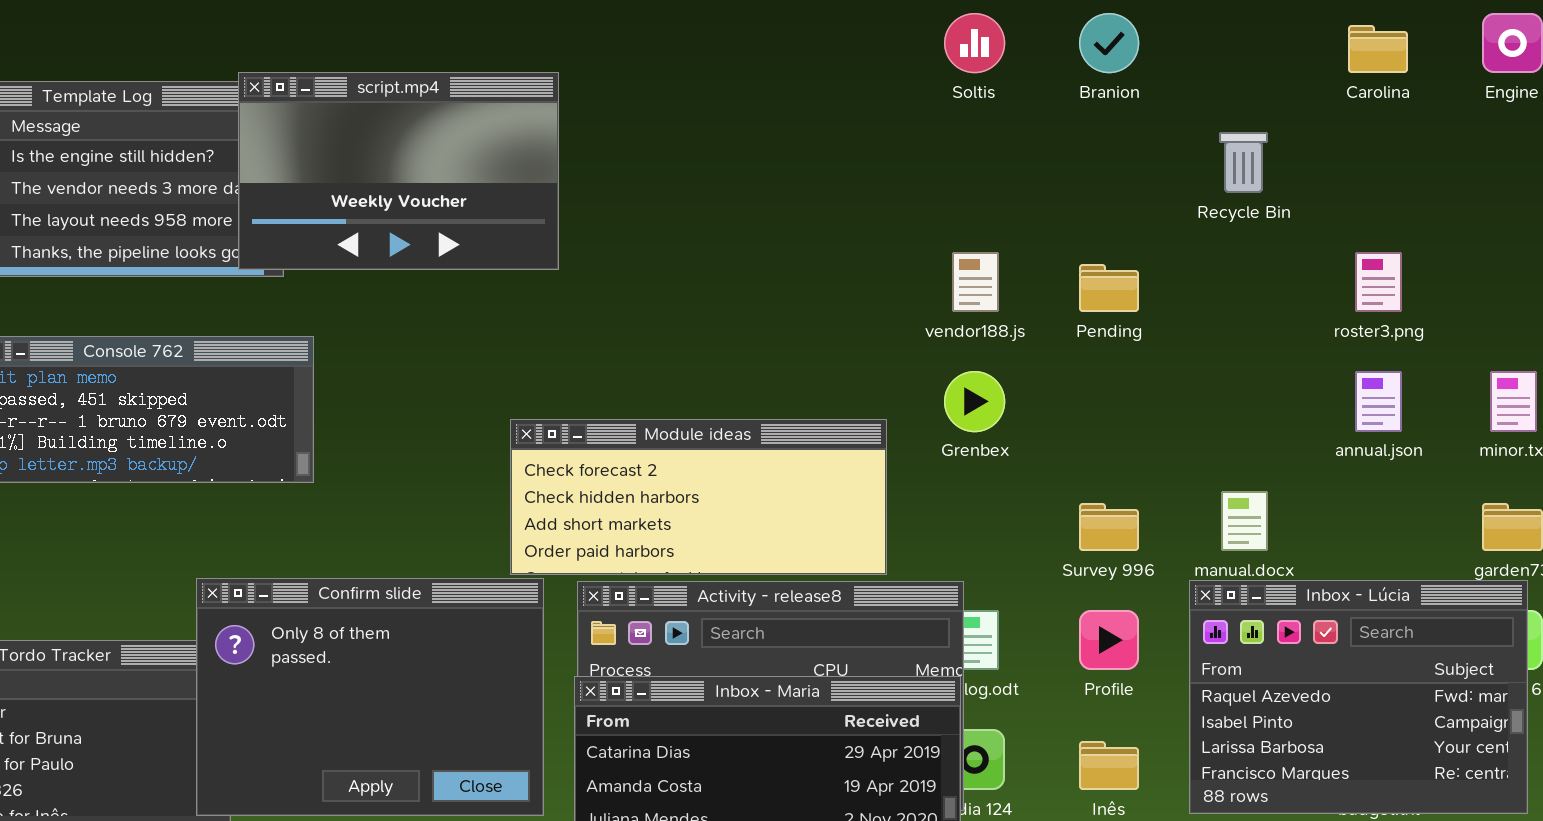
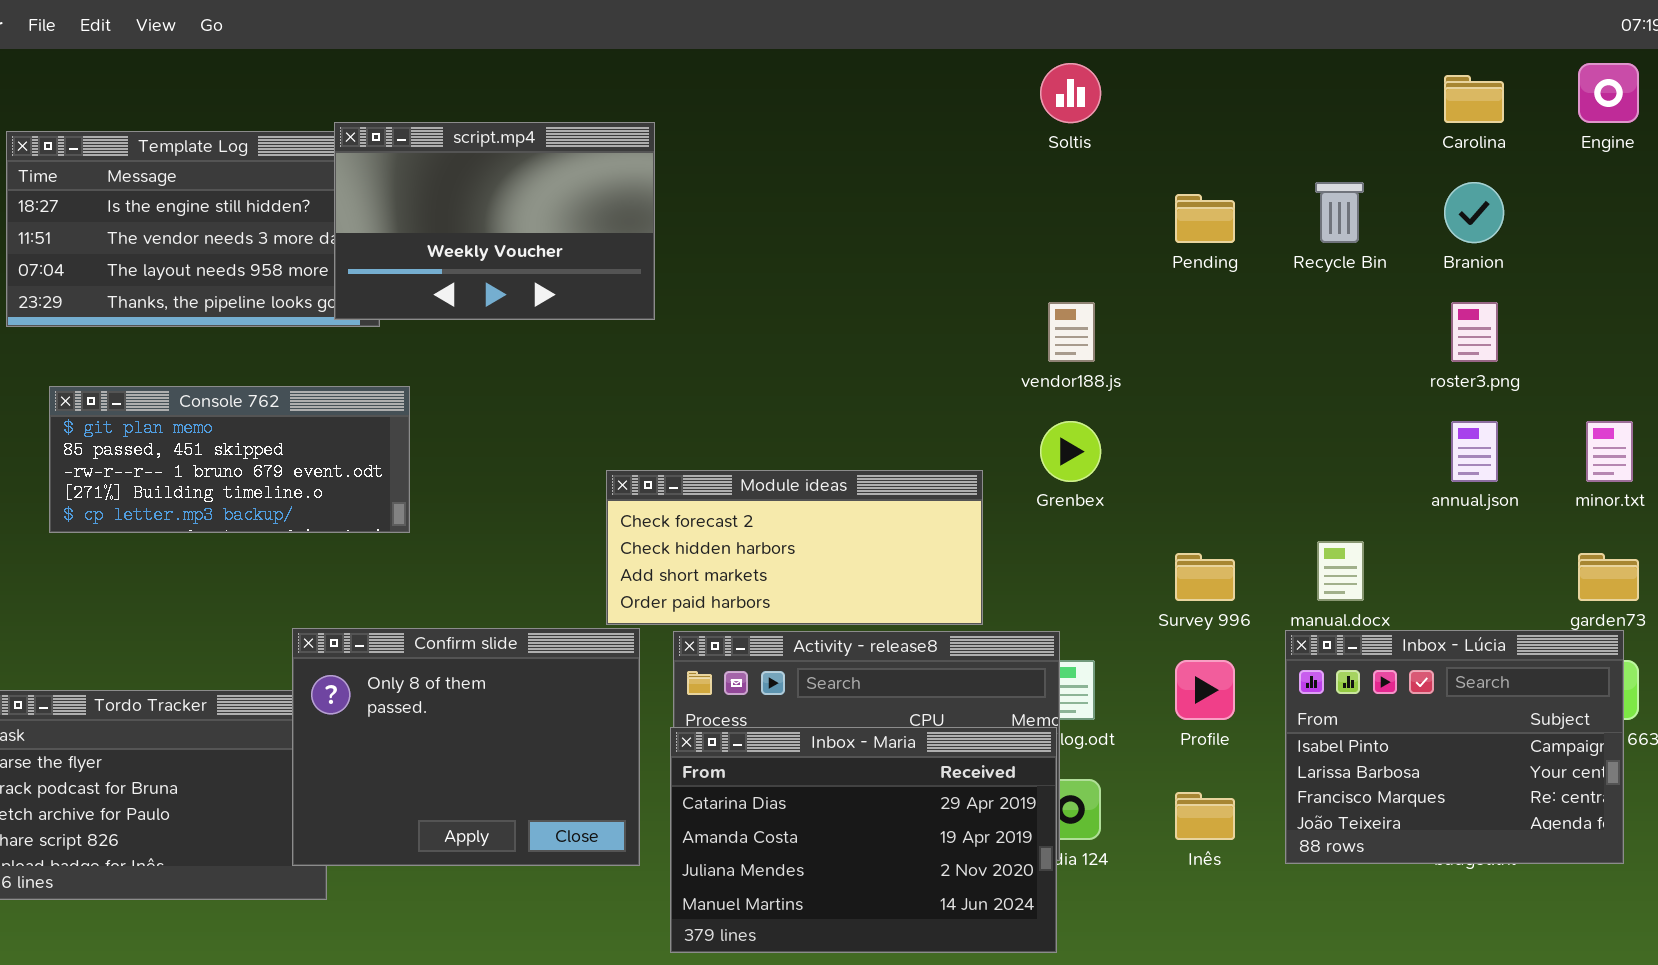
Branion: [1079,13,1139,73] -> [1444,182,1504,243], moved
Pending: [1079,264,1139,312] -> [1175,194,1235,243], moved
Inbox - Lúcia: [1189,580,1528,814] -> [1285,630,1624,864], scrolled down 1 row

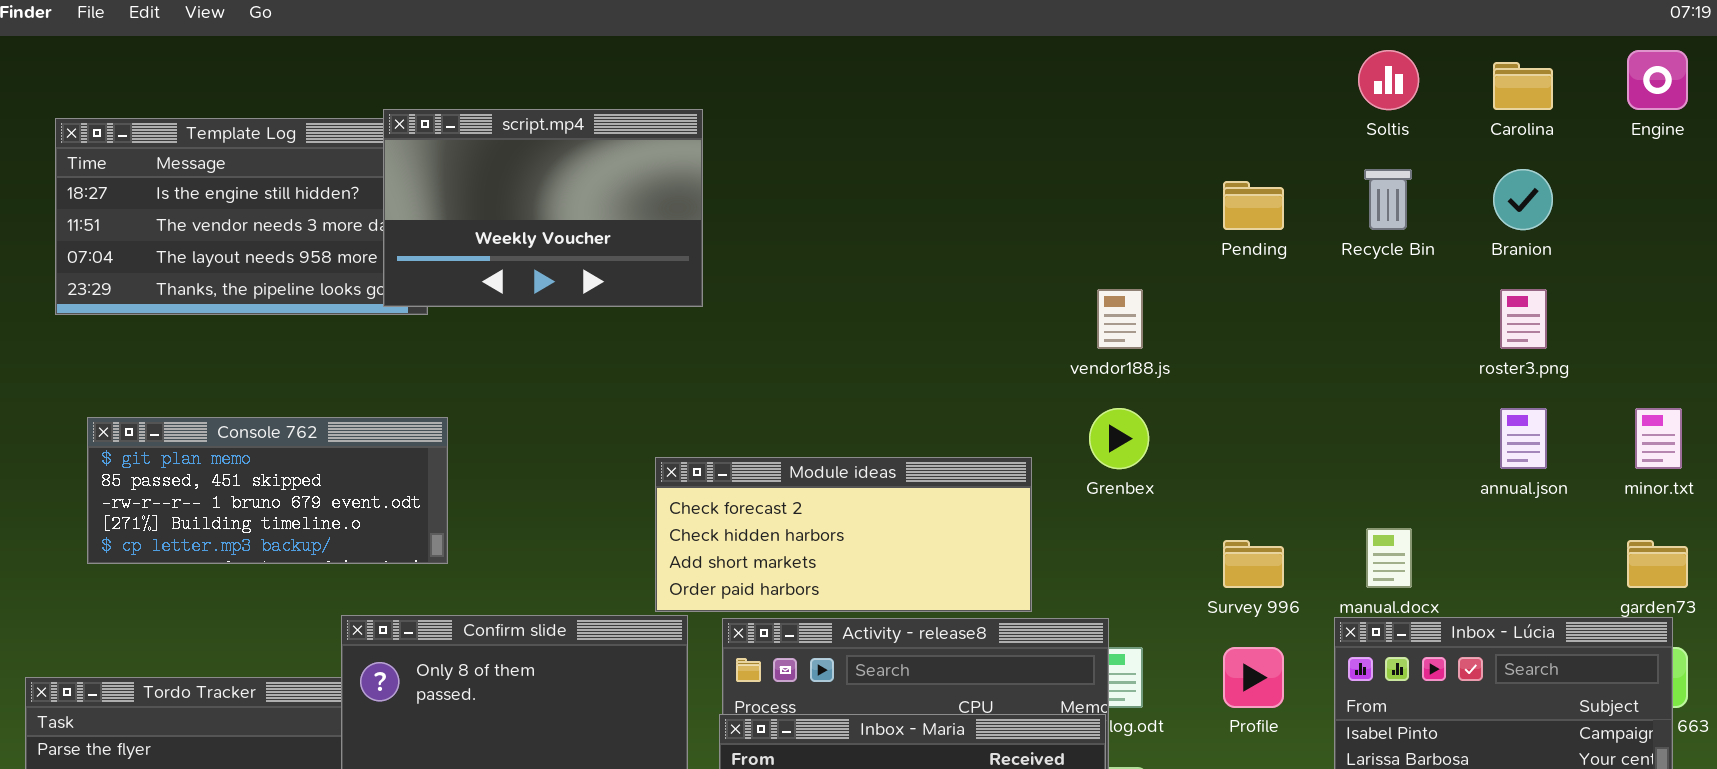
Soltis: [1040,63,1101,123] -> [1358,50,1419,110], moved
Console 762: [49,386,410,533] -> [87,417,448,564], moved

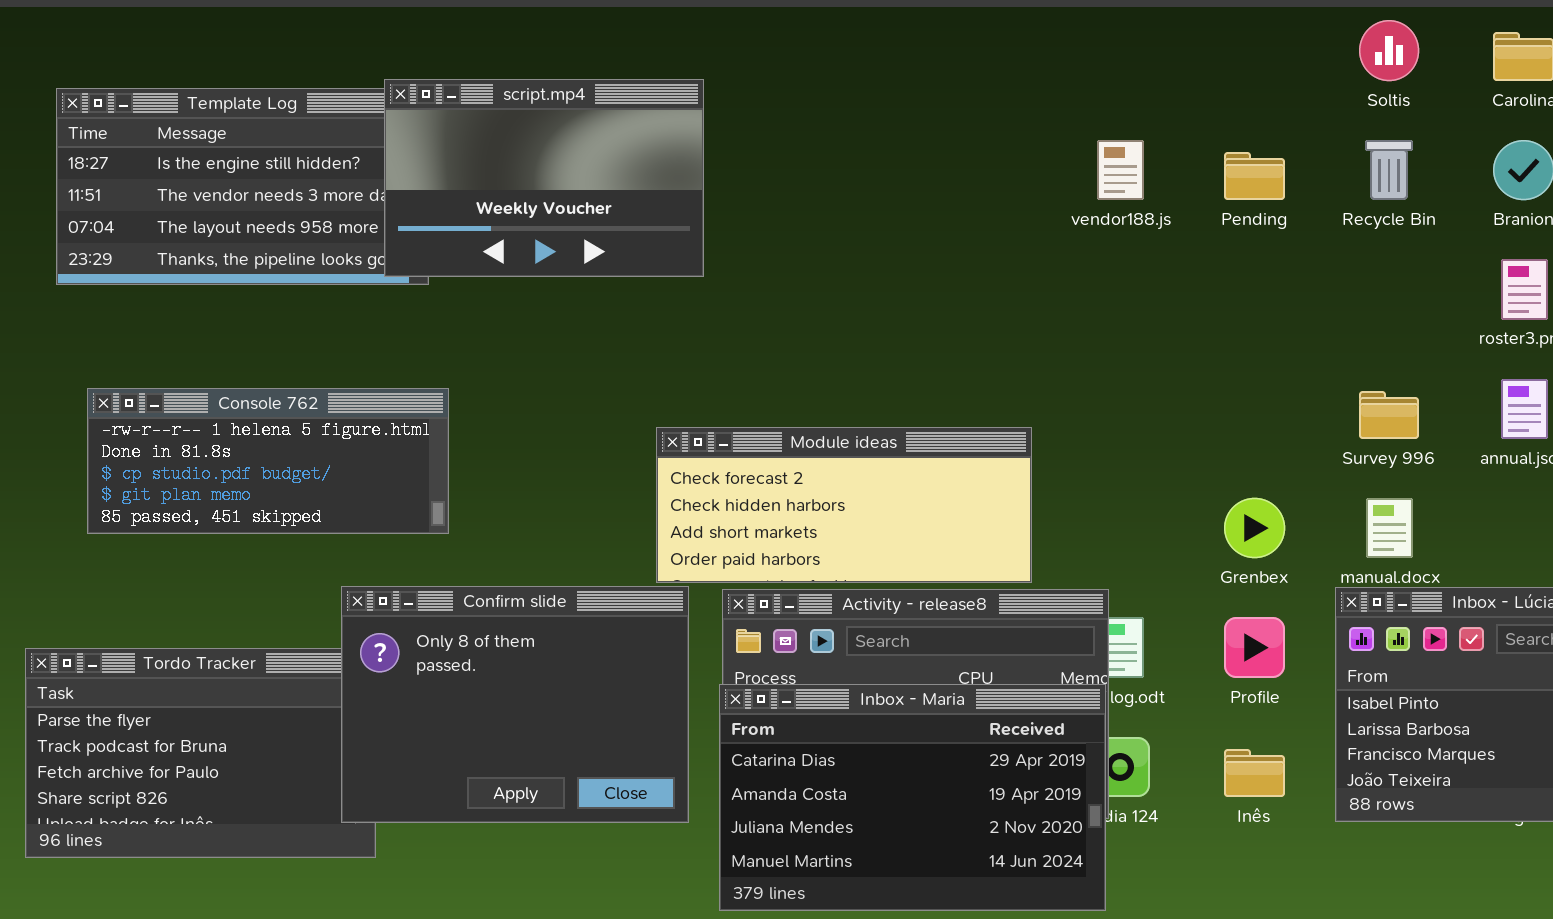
vendor188.js: [1097,289,1143,349] -> [1097,140,1144,200], moved
Grenbex: [1089,408,1149,469] -> [1224,498,1285,558], moved
Console 762: [87,417,448,564] -> [87,388,449,534], scrolled up 3 rows
Survey 996: [1223,540,1284,588] -> [1359,391,1419,439], moved

